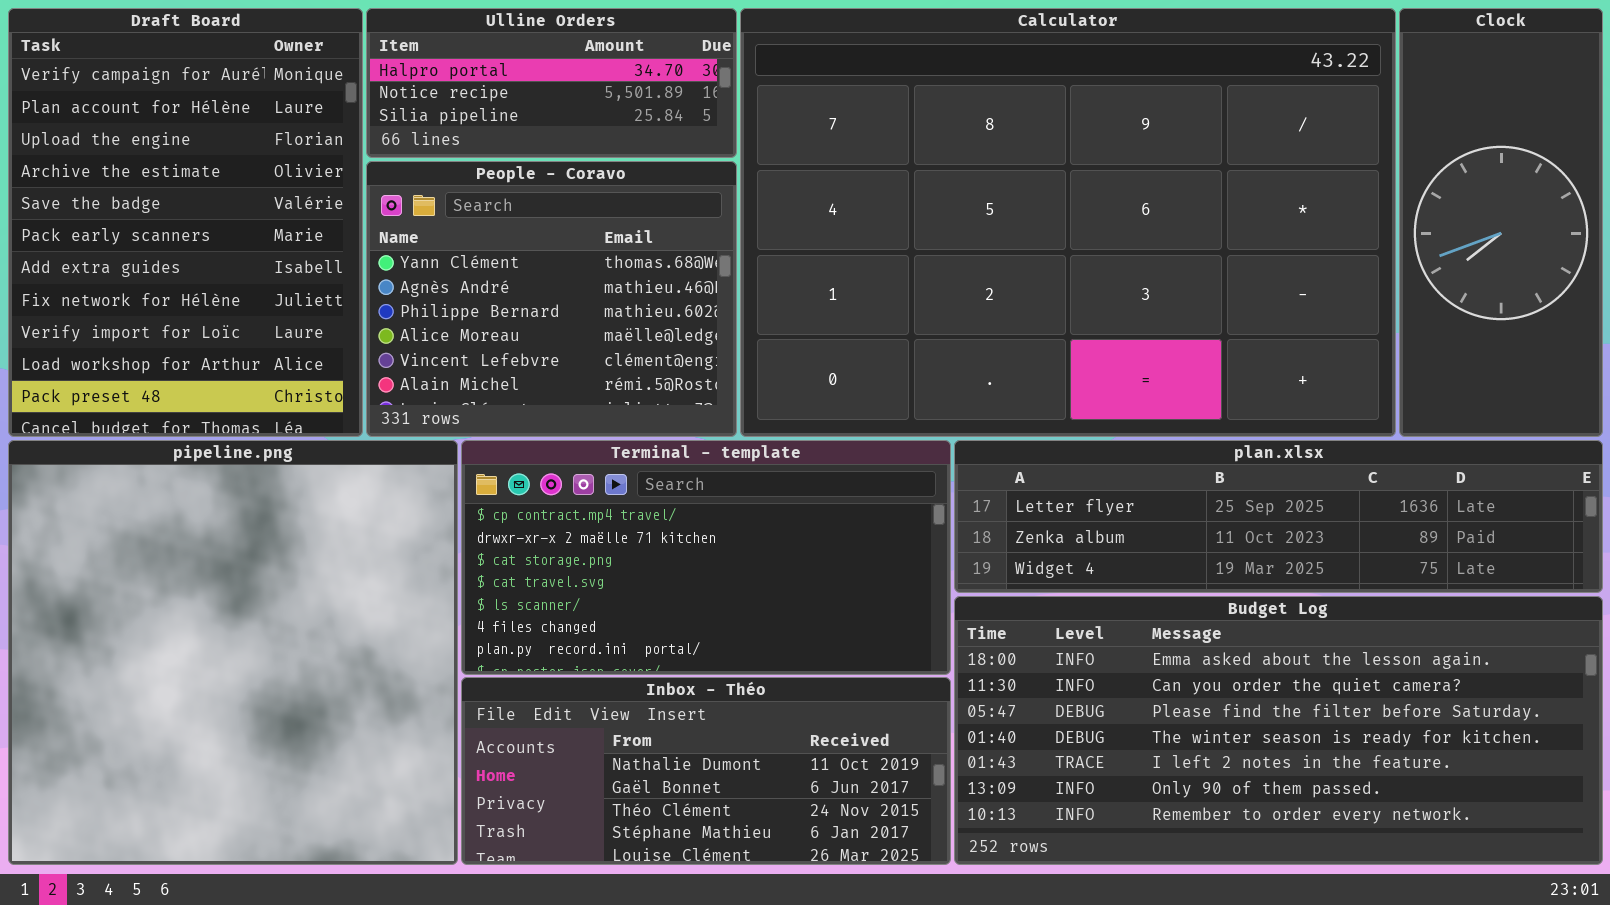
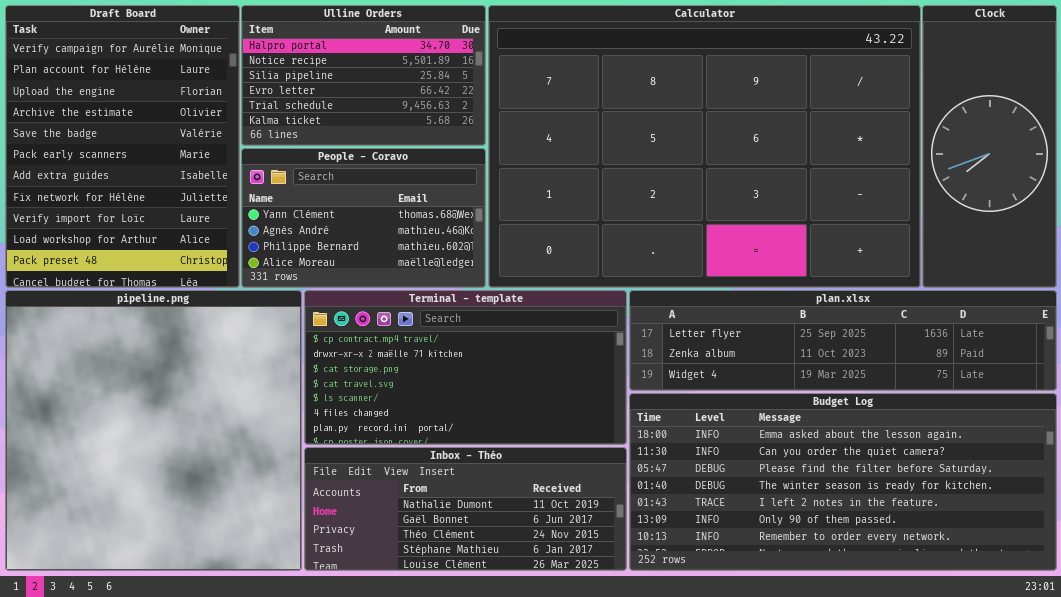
Ulline Orders: [366,8,737,158] -> [241,5,486,146], resized
People - Coravo: [366,161,737,437] -> [241,148,486,288], resized

